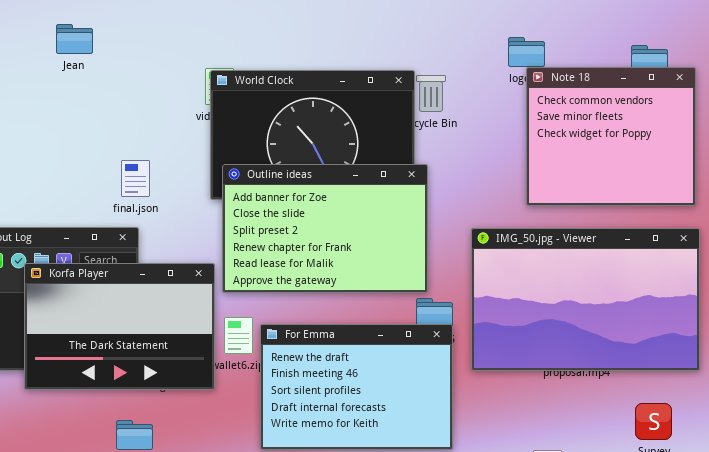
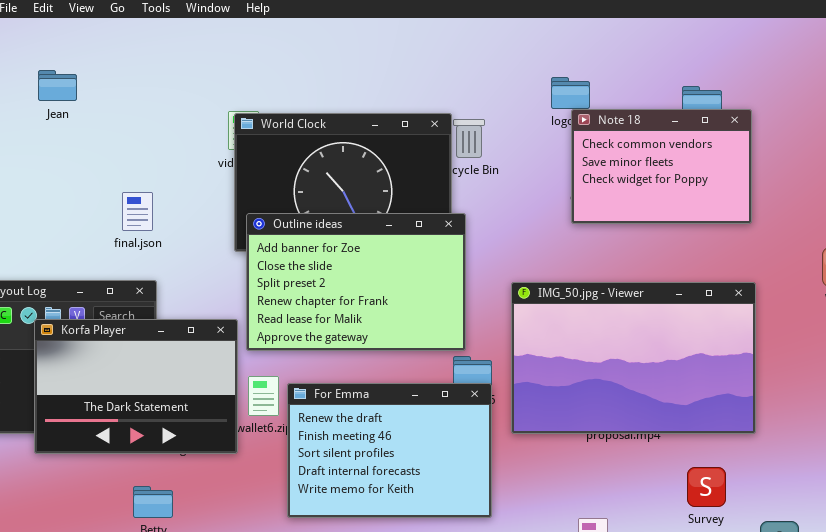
Jean: [56,24,93,54] -> [38,70,77,101], moved
Note 18: [526,67,696,206] -> [571,109,752,224], resized
final.json: [121,160,150,197] -> [122,192,153,231], moved

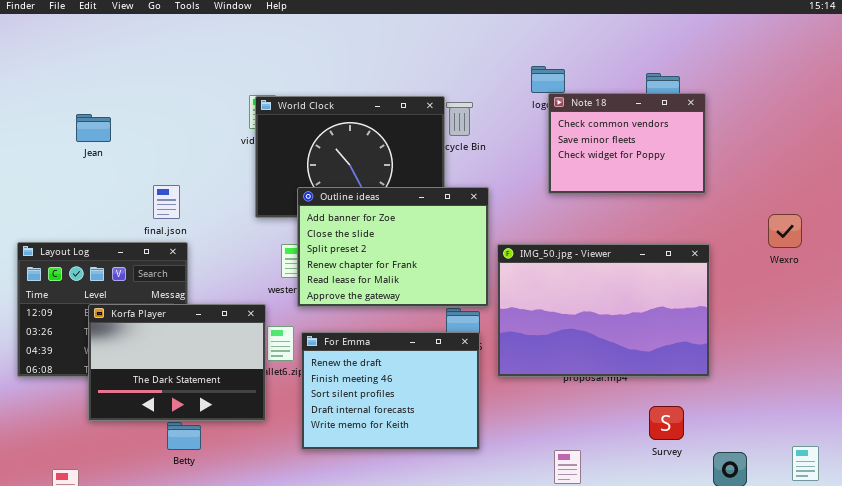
Jean: [38,70,77,101] -> [76,114,111,142], moved
final.json: [122,192,153,231] -> [153,185,180,219], moved
Outline ideas: [246,213,466,351] -> [297,187,489,307], moved
Korfa Player: [34,319,238,454] -> [88,304,266,421], moved

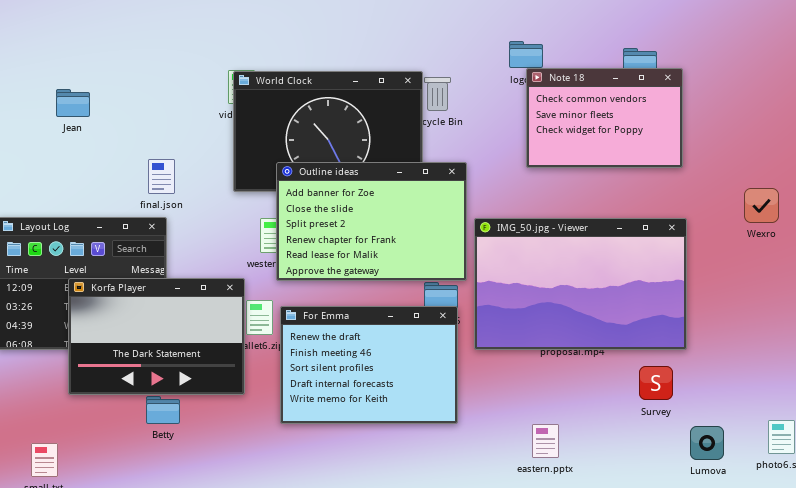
final.json: [153,185,180,219] -> [148,159,175,194], moved
Survey: [649,406,684,440] -> [639,366,673,400], moved

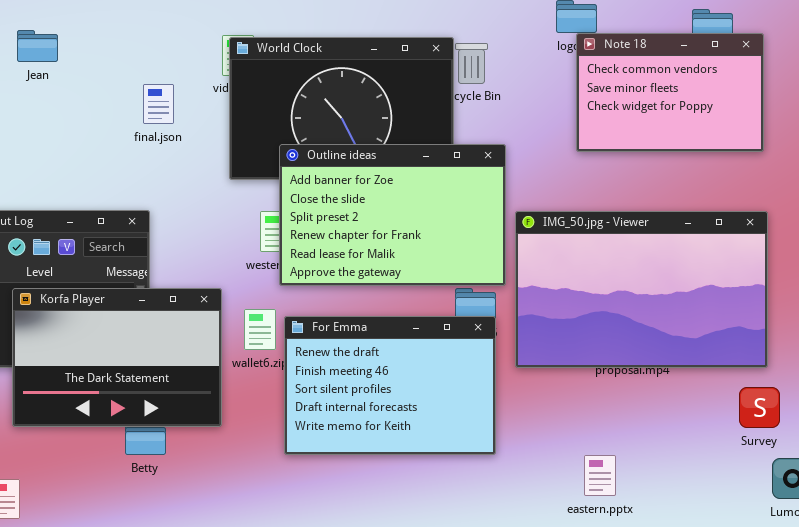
Jean: [56,89,90,117] -> [17,30,58,62], moved
final.json: [148,159,175,194] -> [143,84,174,124], moved
Korfa Player: [68,278,245,395] -> [12,288,222,427], moved
Survey: [639,366,673,400] -> [739,387,780,428], moved

